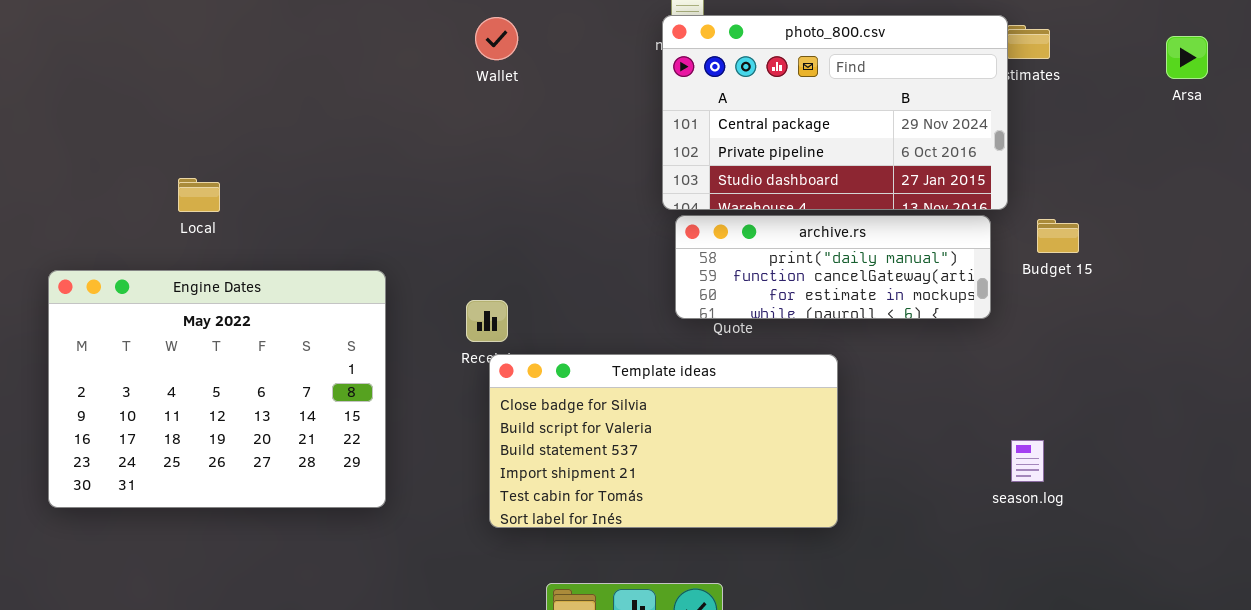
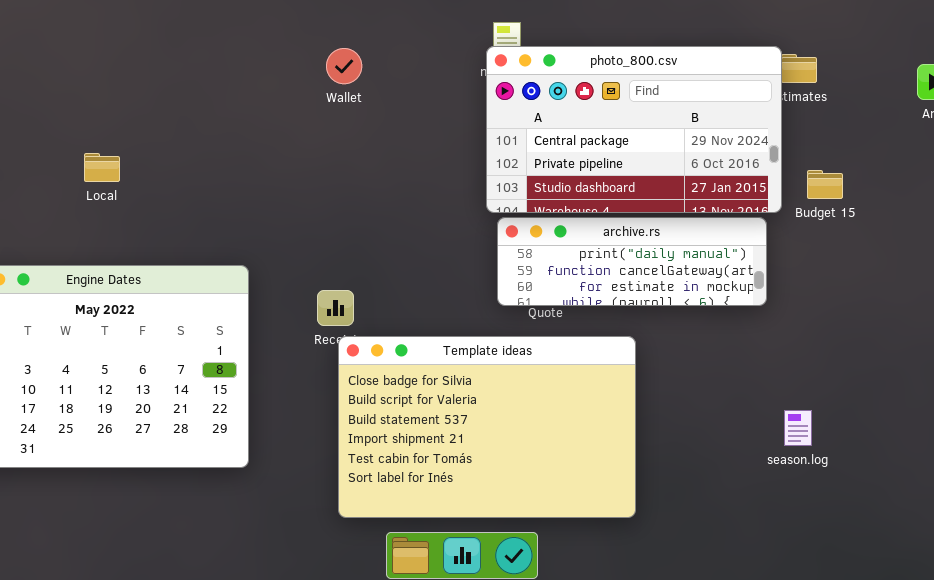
Local: [178,178,220,212] -> [84,153,120,182], moved
Budget 15: [1037,219,1079,253] -> [807,170,843,199], moved
Template ideas: [489,354,838,528] -> [338,336,636,518], resized

